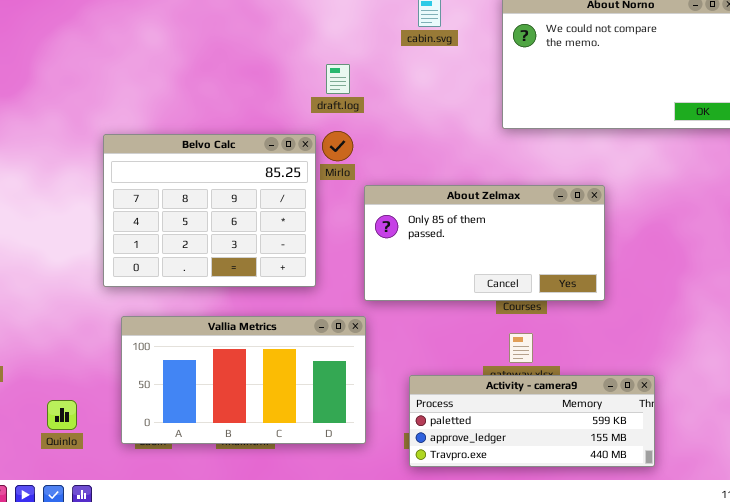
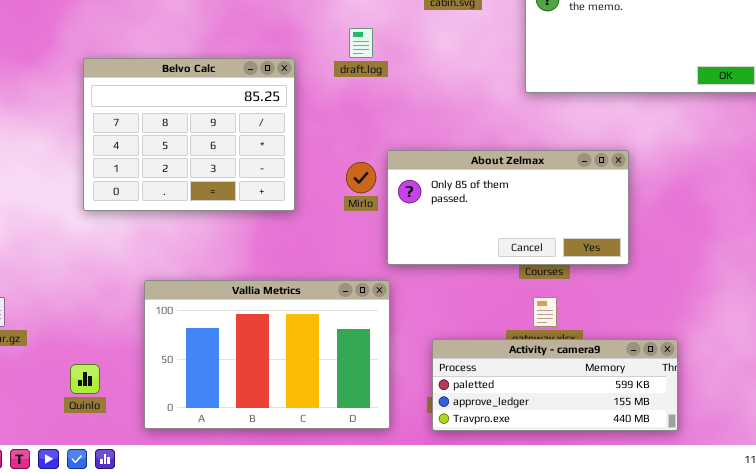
Mirlo: [322,131,353,161] -> [346,162,376,193], moved
Belvo Calc: [103,134,316,287] -> [83,58,295,211], moved
Vallia Metrics: [121,316,366,444] -> [144,280,390,429], resized

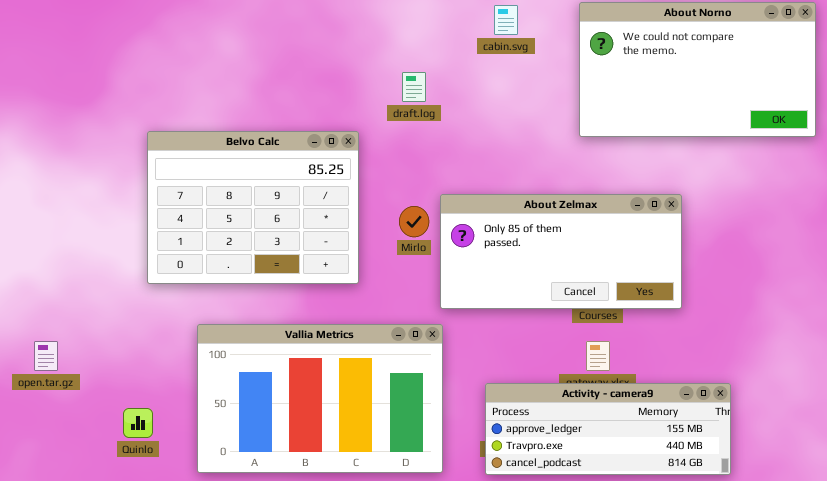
Belvo Calc: [83,58,295,211] -> [147,131,359,284], moved
Activity - camera9: [432,339,678,431] -> [485,383,731,475], scrolled down 1 row

